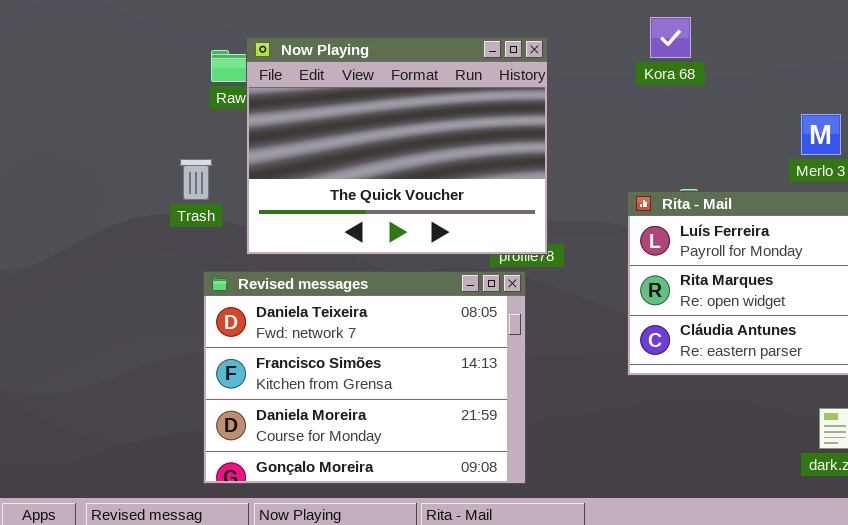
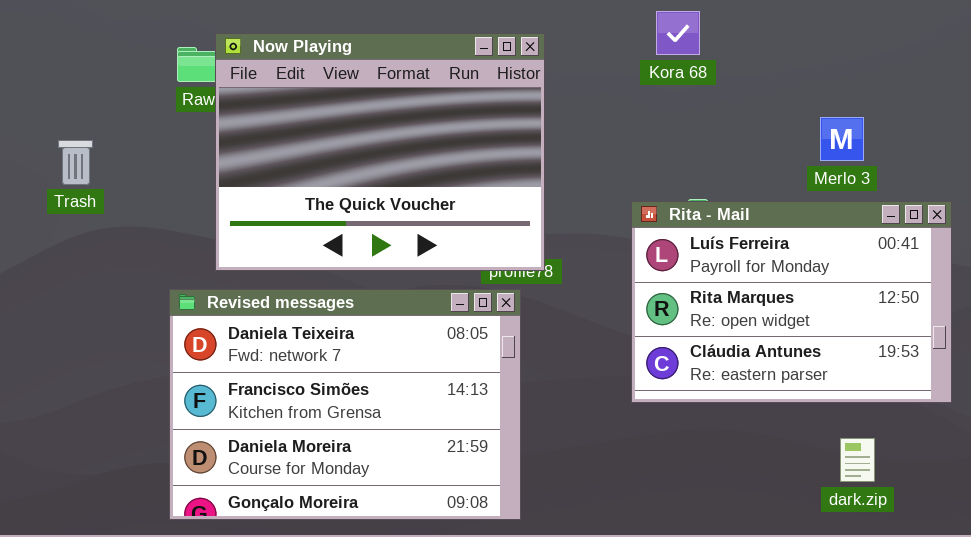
Trash: [180,159,212,200] -> [58,140,93,185], moved

